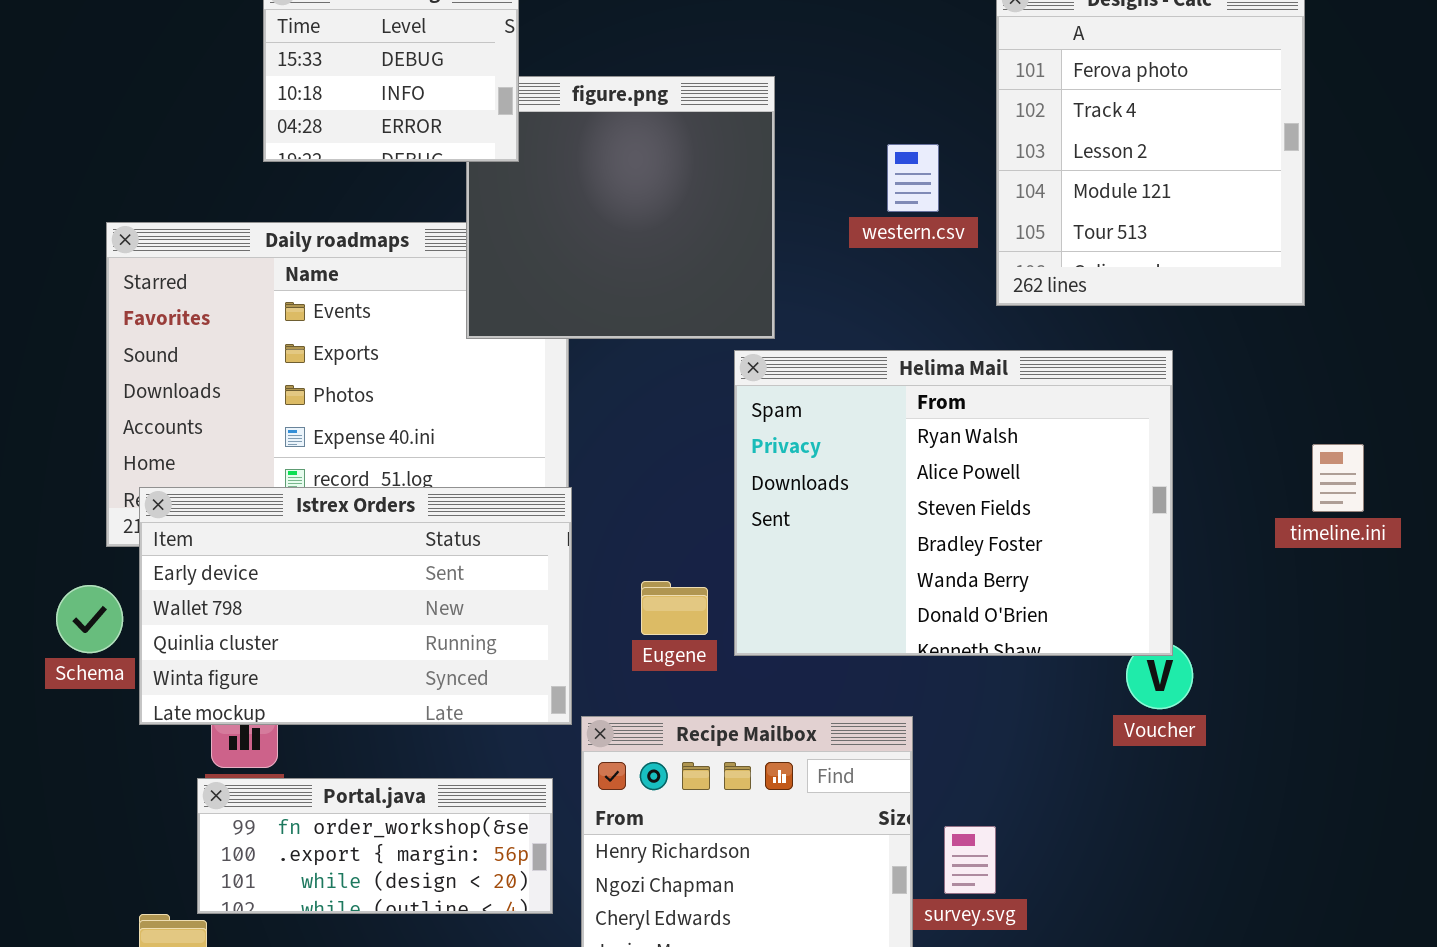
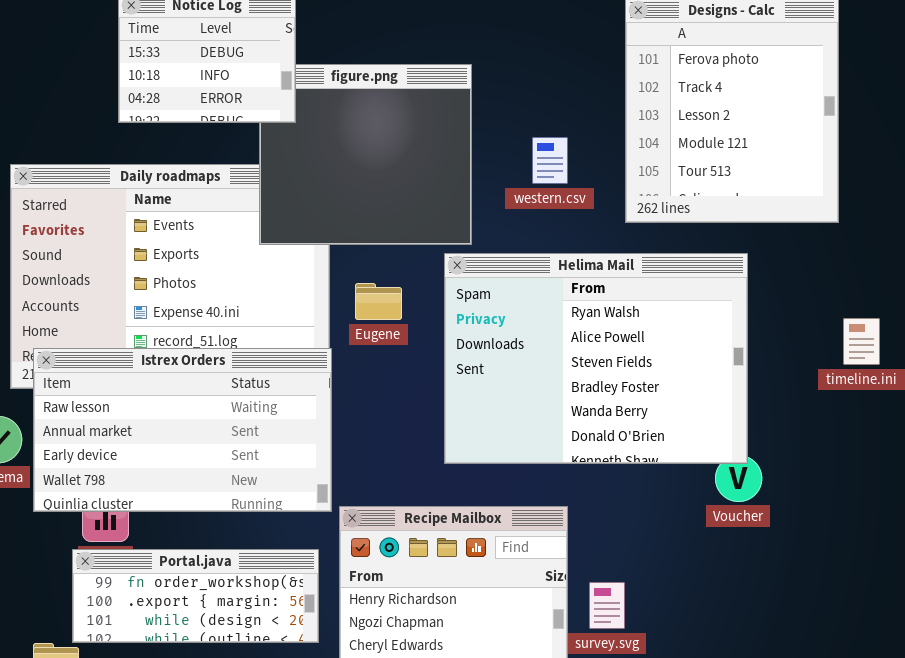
western.csv: [887,144,939,212] -> [532,137,568,184], moved
Istrex Orders: [139,487,572,725] -> [33,348,332,512], scrolled up 2 rows
Eugene: [641,581,708,635] -> [355,283,402,320], moved

